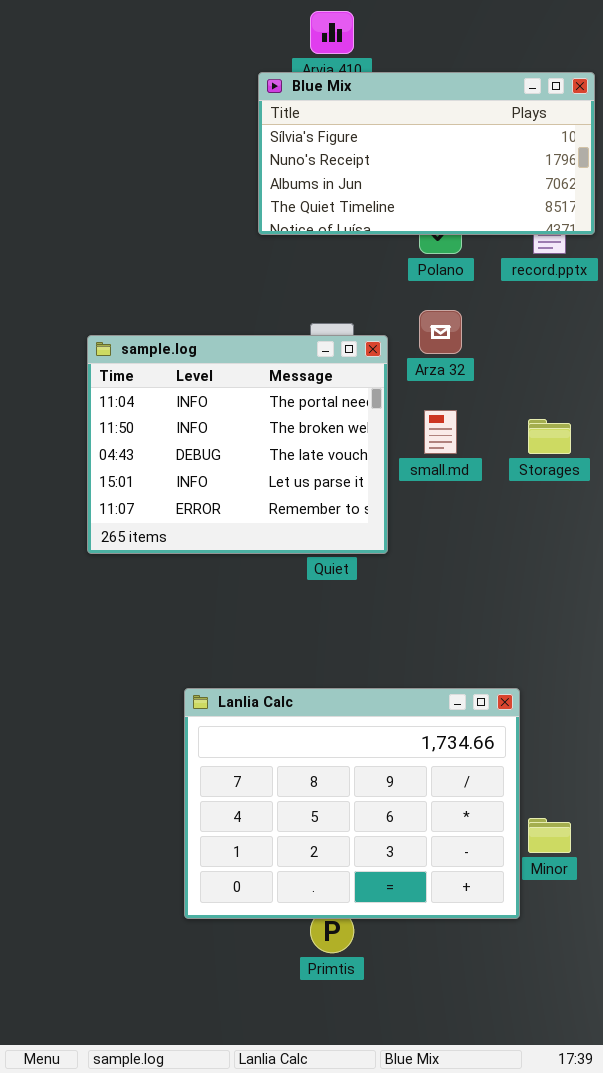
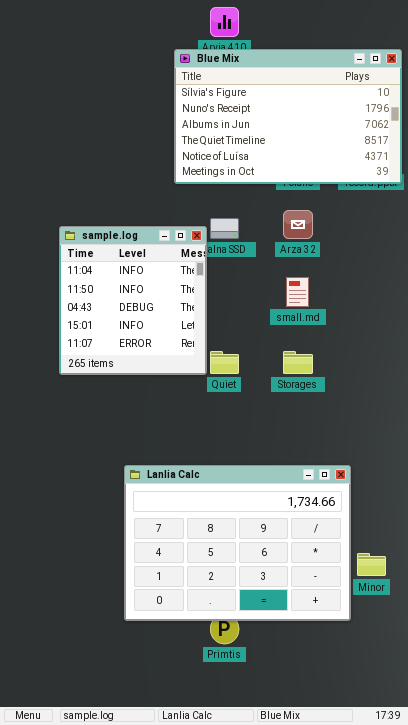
Blue Mix: [258,72,595,235] -> [174,49,402,184], resized
sample.log: [87,335,388,554] -> [59,226,207,375], resized
Storages: [528,419,571,454] -> [283,351,313,374], moved

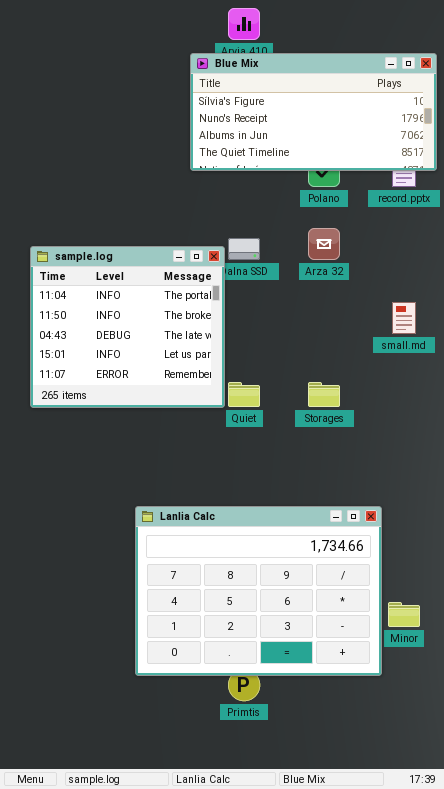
Blue Mix: [174,49,402,184] -> [190,53,437,171], resized
sample.log: [59,226,207,375] -> [30,246,225,408], resized
small.md: [286,277,309,307] -> [392,302,416,334], moved

